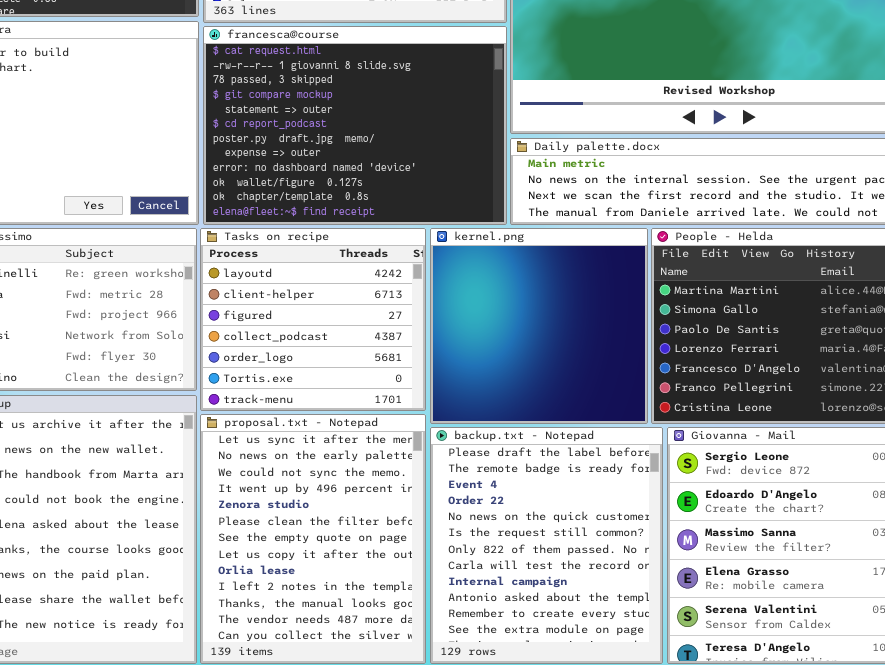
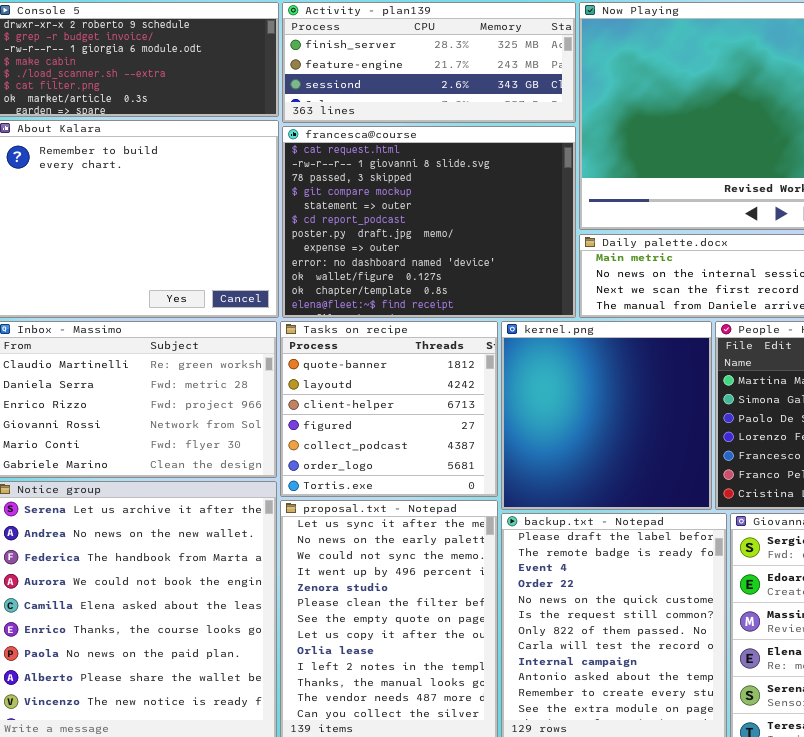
Tasks on recipe: [200,228,426,411] -> [280,321,498,497], scrolled up 1 row

